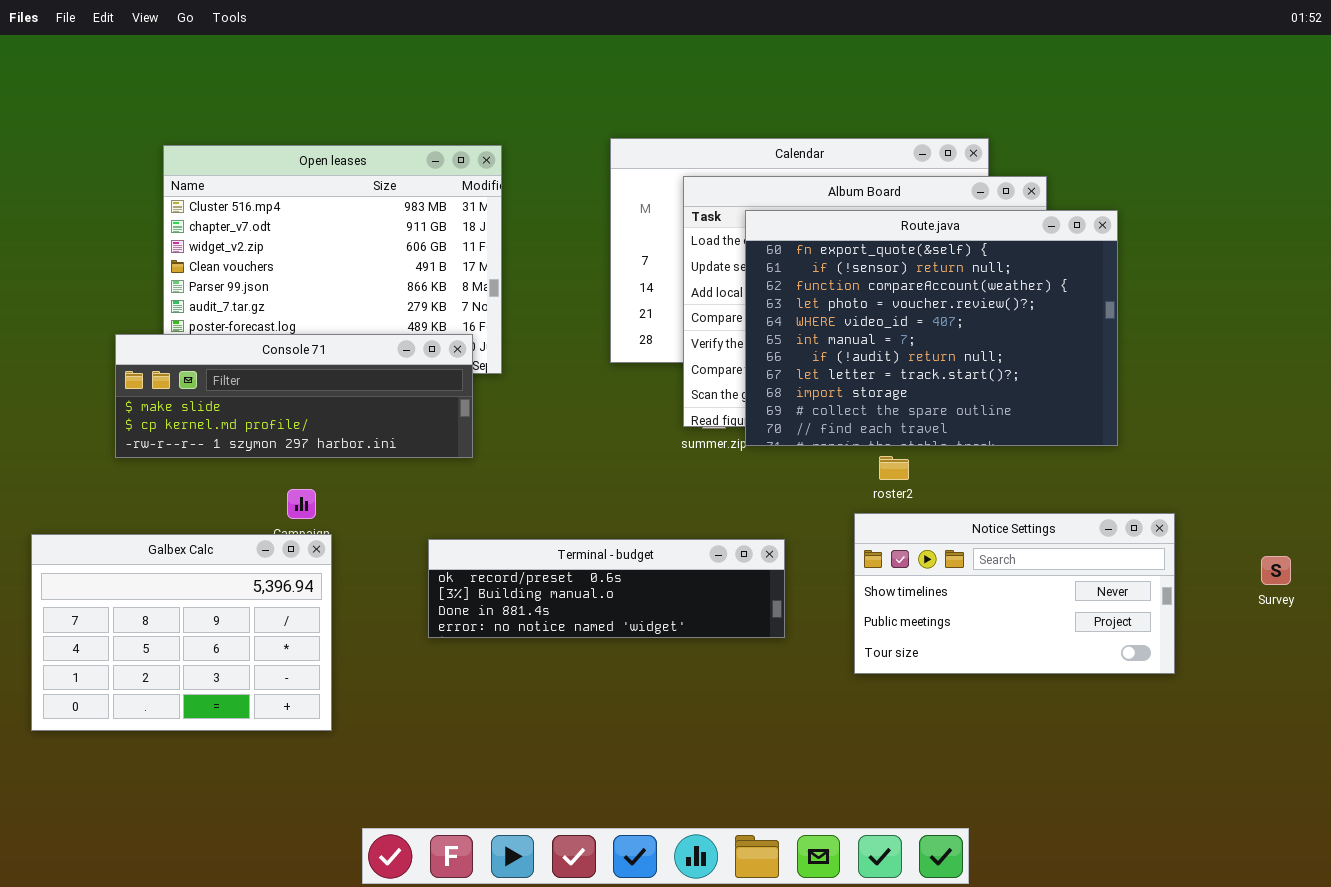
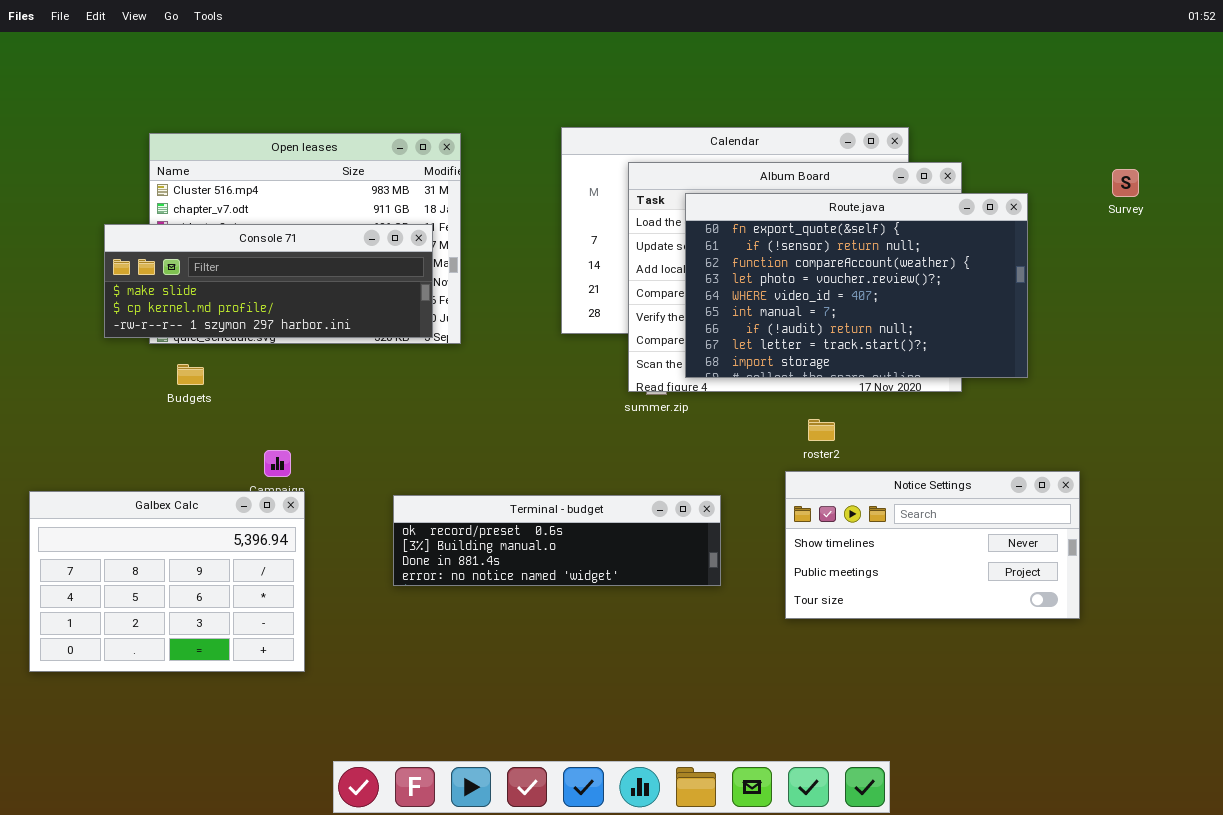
Route.java: [745,210,1118,446] -> [685,193,1028,378], resized
Console 71: [115,334,473,458] -> [104,224,433,338], moved
Survey: [1261,556,1291,585] -> [1112,169,1139,197], moved

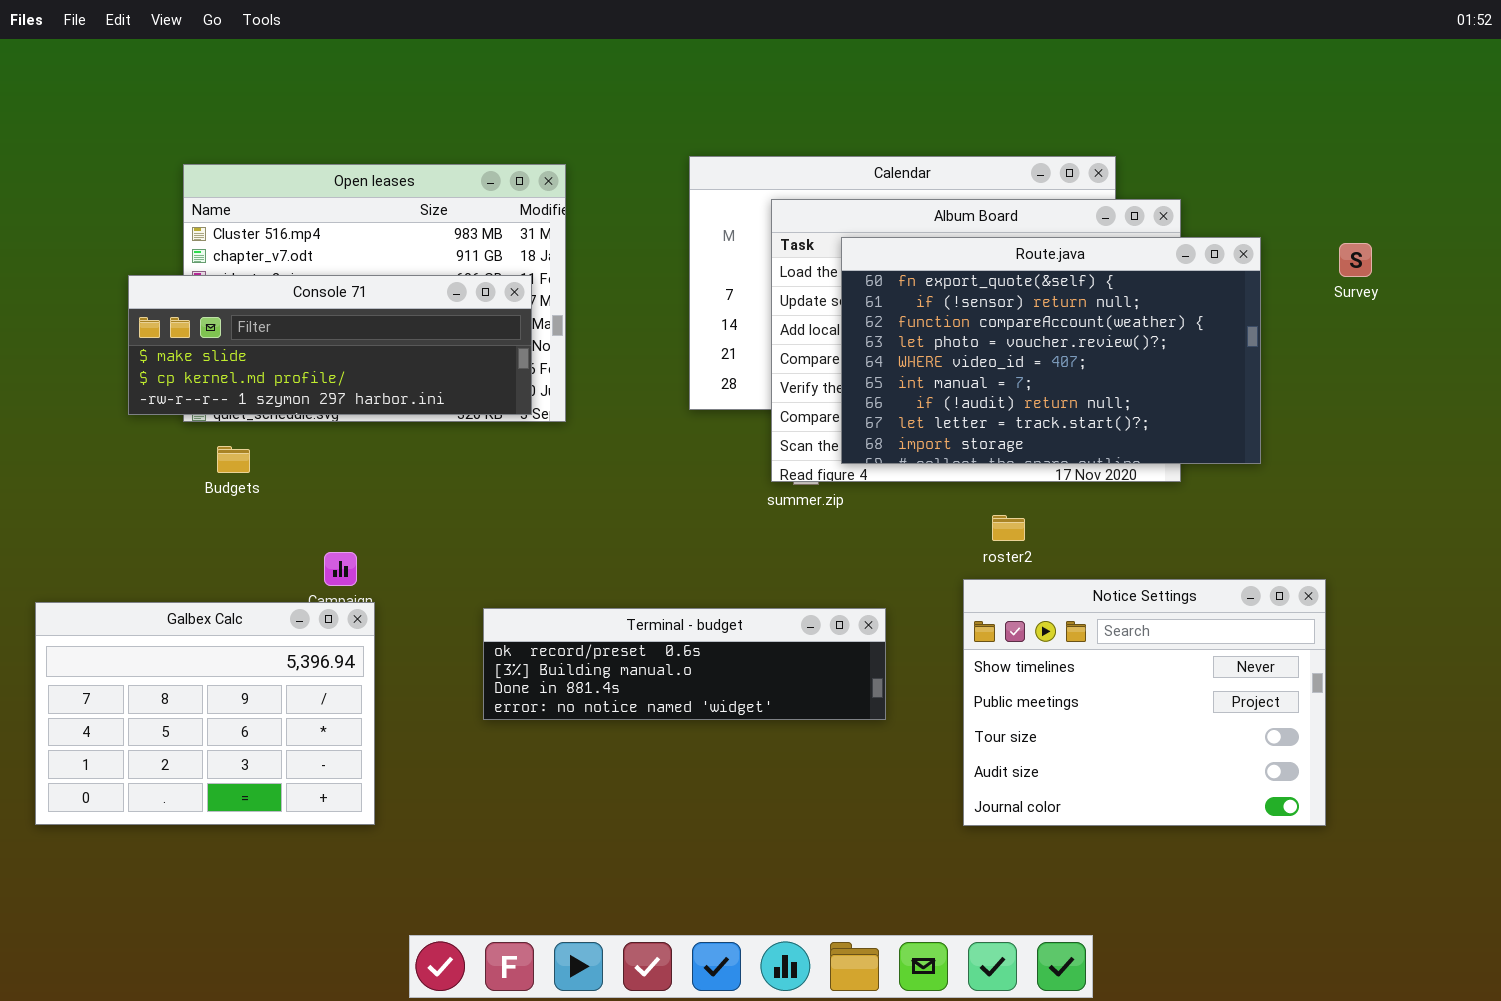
Survey: [1112,169,1139,197] -> [1339,243,1372,277], moved
Notice Settings: [785,471,1080,619] -> [963,579,1326,826], resized

